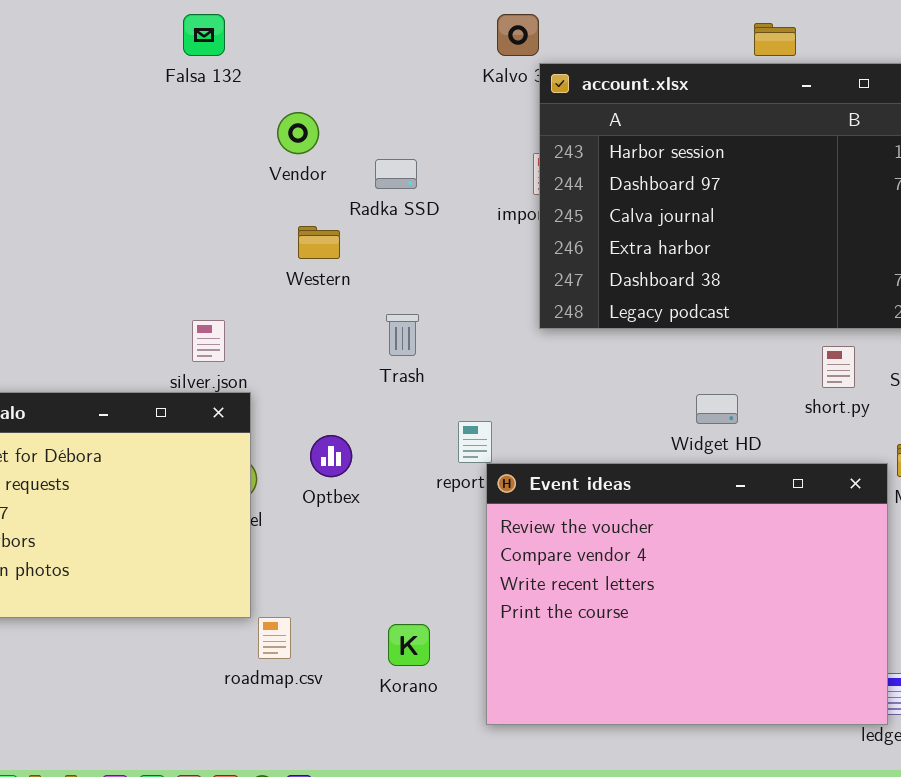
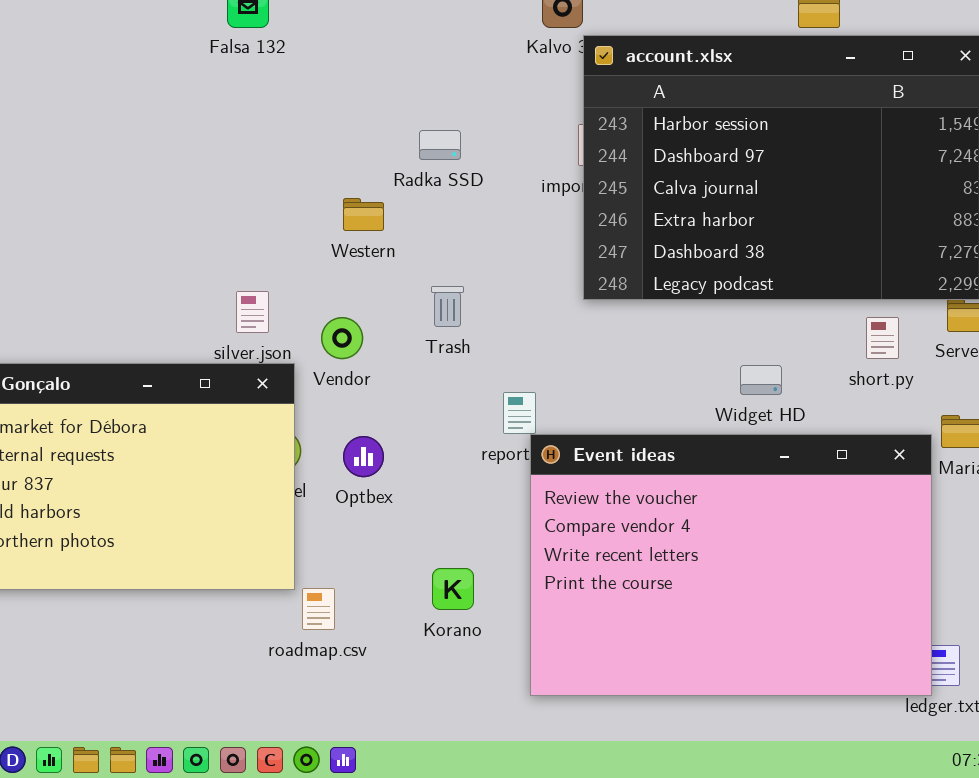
Vendor: [277,112,319,154] -> [321,317,363,359], moved
Optbex: [310,435,352,477] -> [343,436,384,477], moved
Korano: [388,624,430,666] -> [432,568,474,610], moved

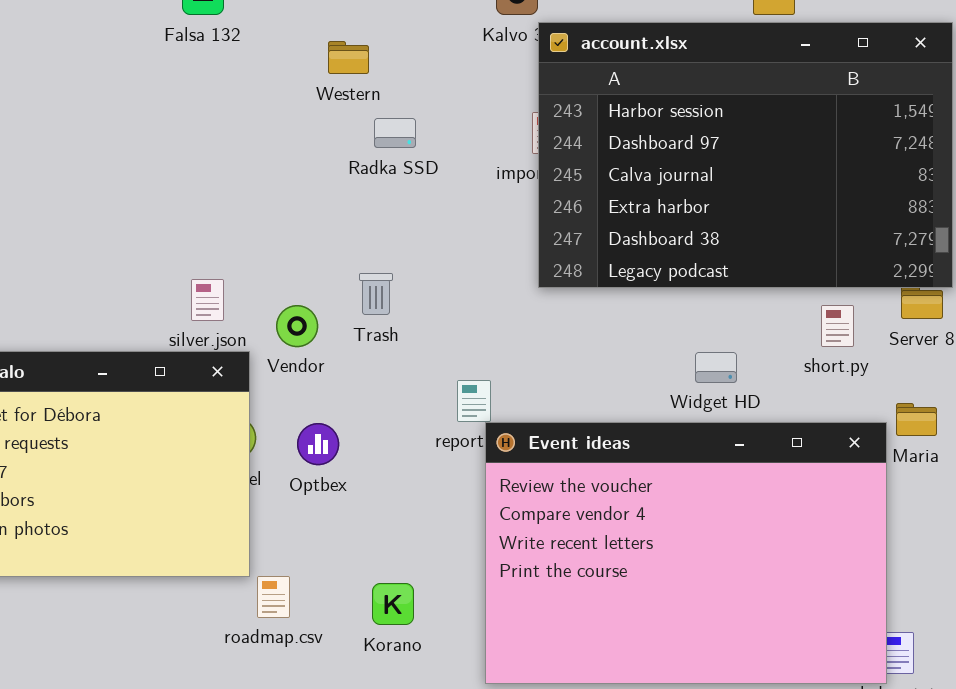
Western: [343,198,384,231] -> [328,41,369,74], moved
Trash: [431,286,464,327] -> [359,273,393,315], moved
Korano: [432,568,474,610] -> [372,583,414,625], moved

